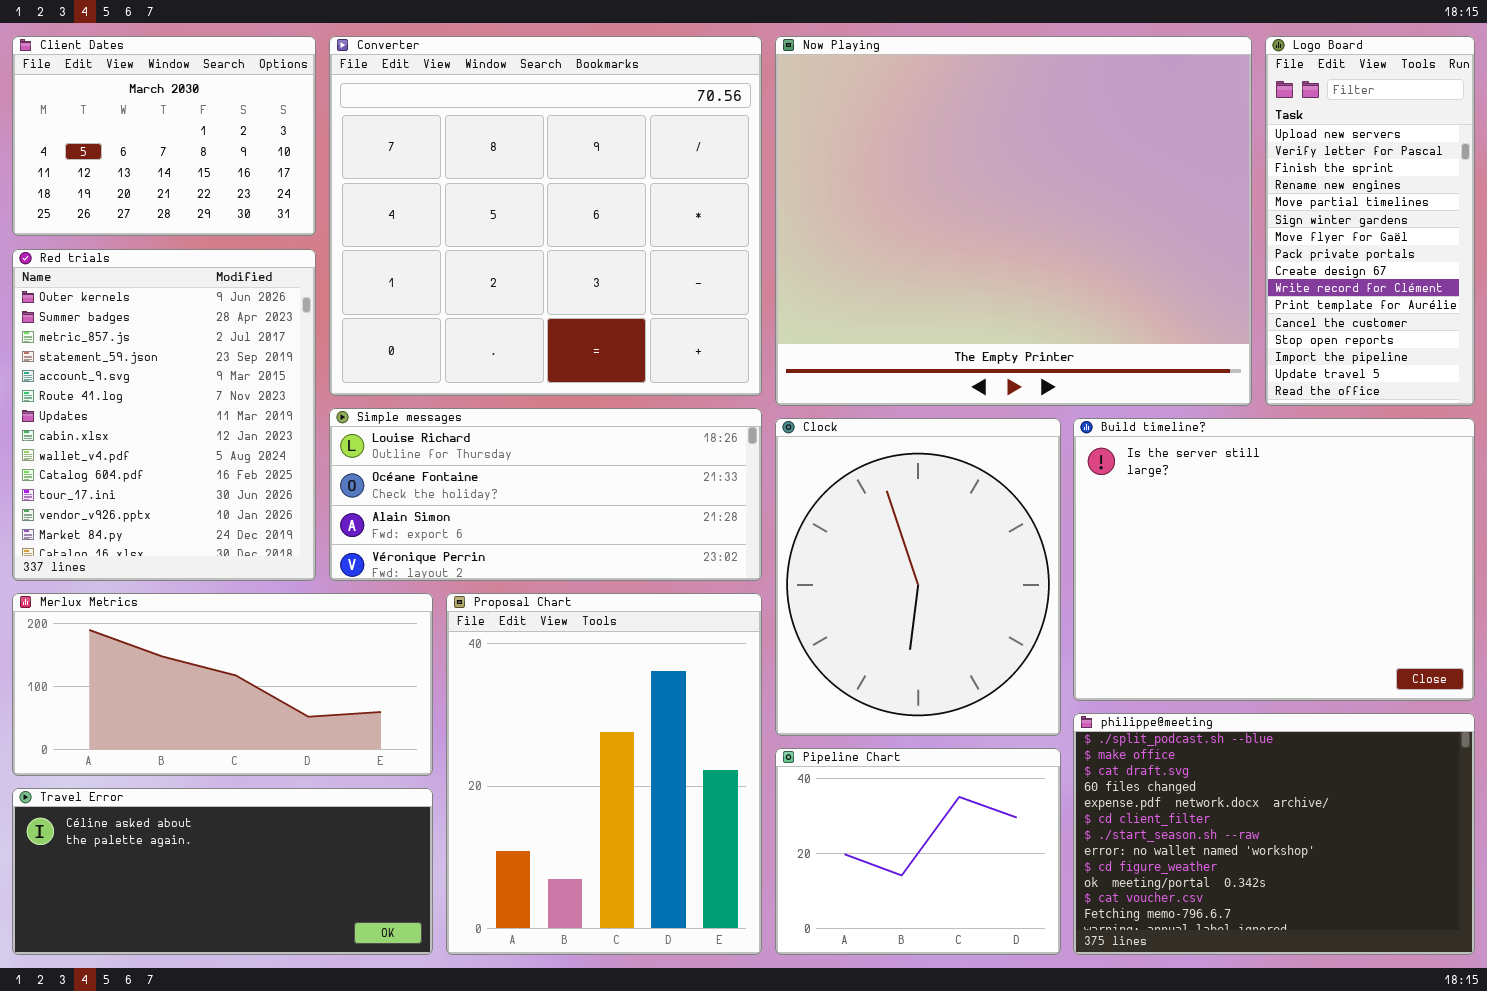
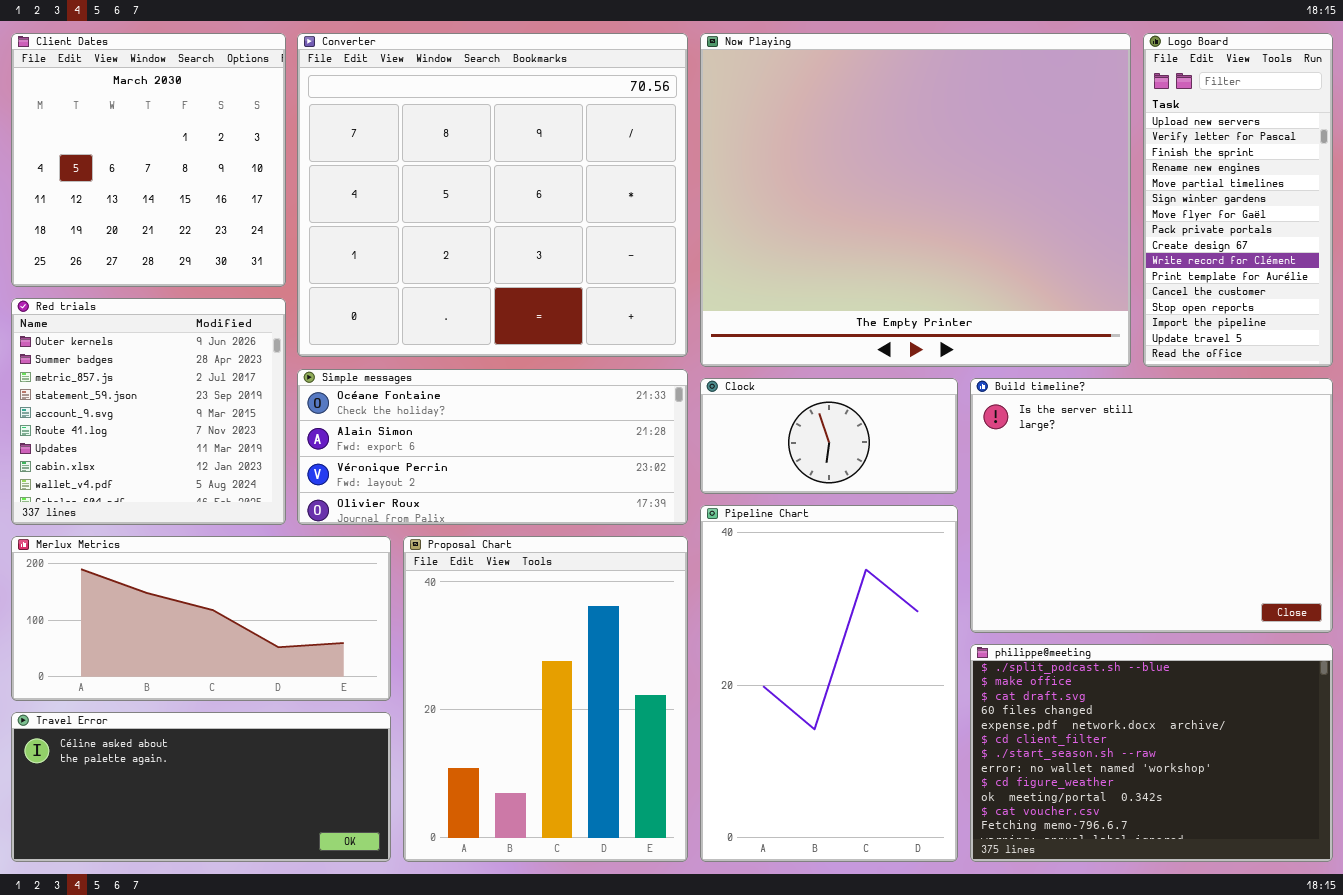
Client Dates: [12,36,316,236] -> [11,33,286,287], resized
Red trials: [12,249,316,581] -> [11,298,286,525], resized
Simple messages: [329,408,762,581] -> [297,369,688,525], scrolled down 1 row
Clock: [775,418,1061,736] -> [700,378,958,494], resized
Pipeline Chart: [775,748,1061,955] -> [700,505,958,862], resized

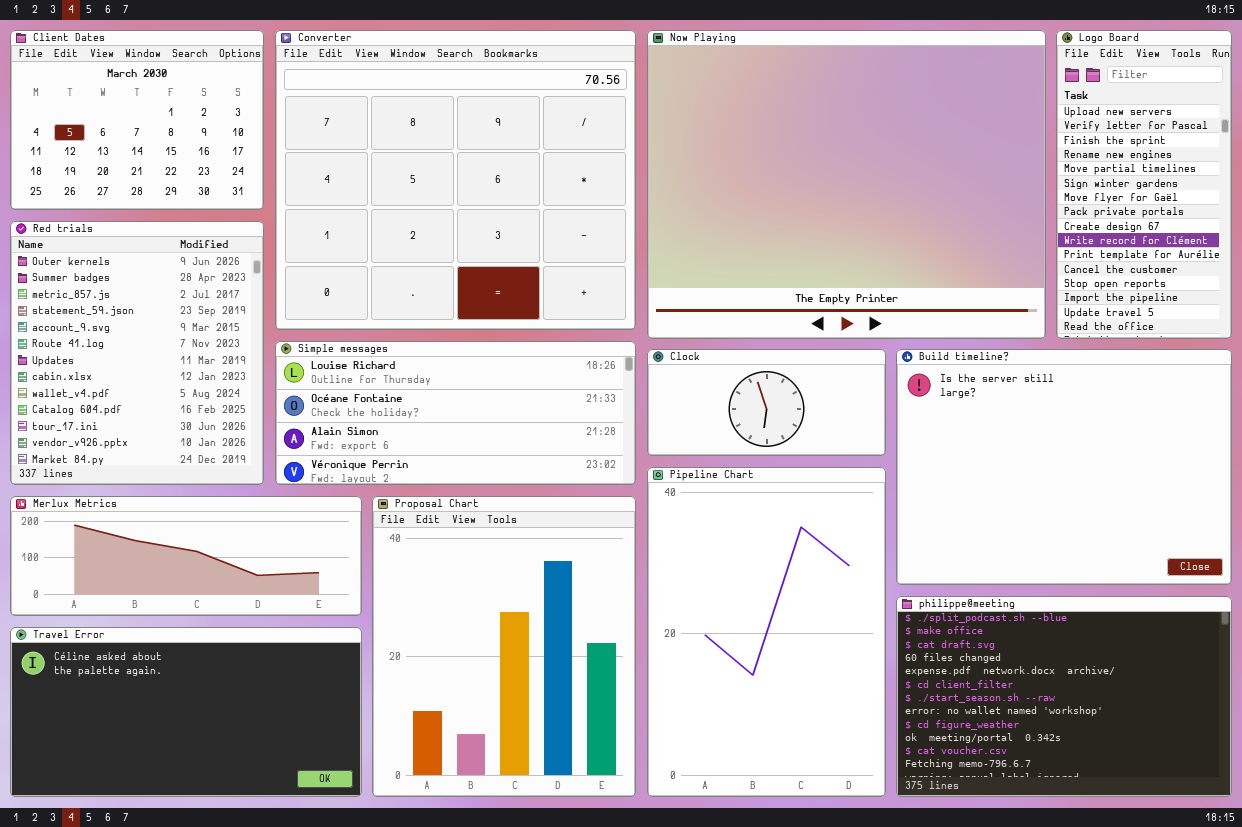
Client Dates: [11,33,286,287] -> [10,30,264,210], resized
Red trials: [11,298,286,525] -> [10,221,264,485], resized
Simple messages: [297,369,688,525] -> [275,341,636,485], scrolled up 1 row
Merlux Metrics: [11,536,391,701] -> [10,496,362,616], resized
Travel Error: [11,712,391,862] -> [10,627,362,797], resized

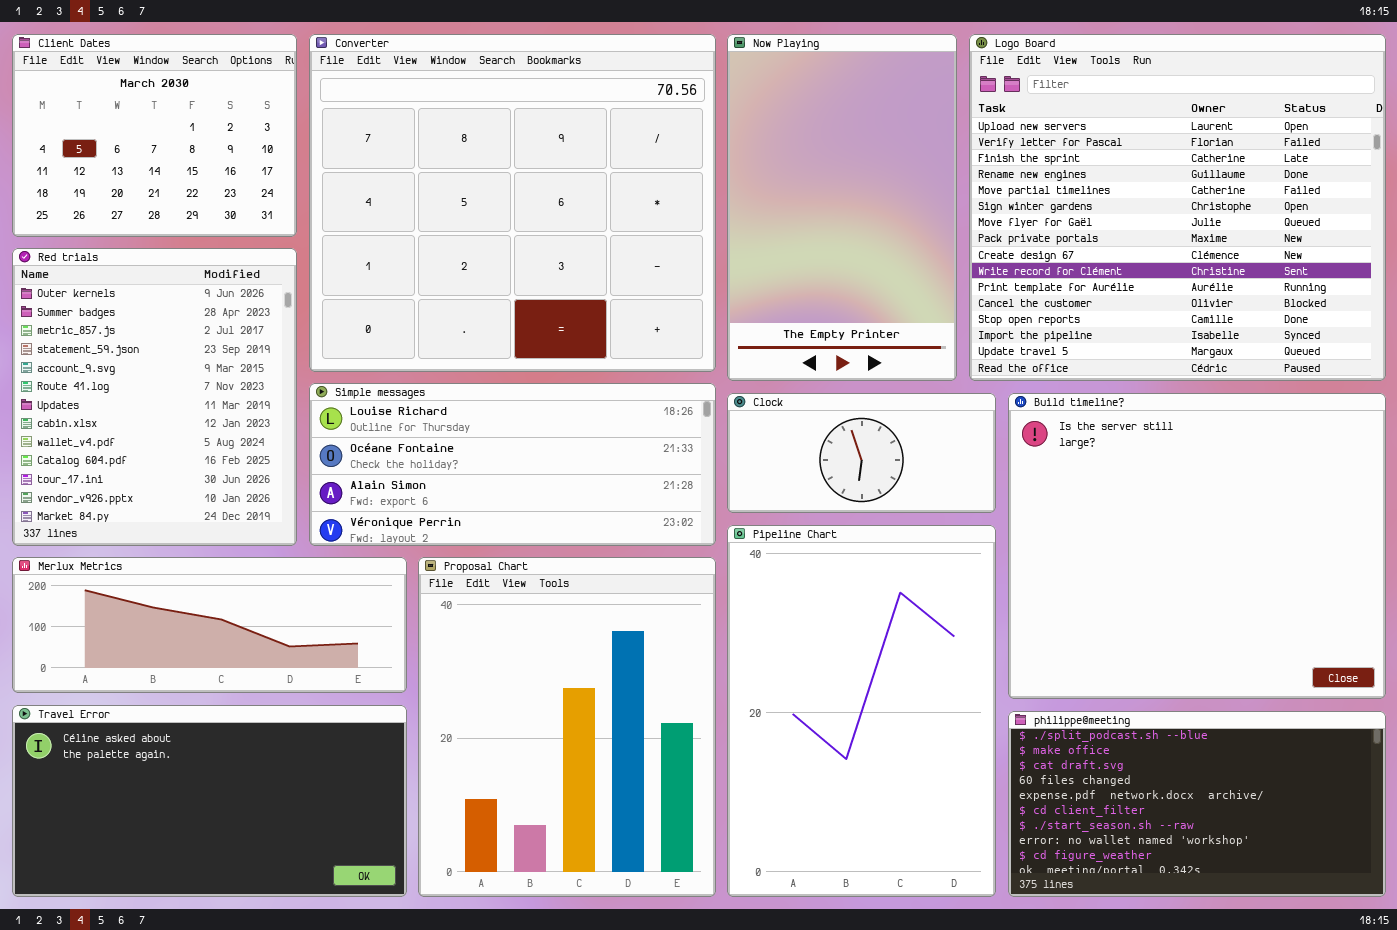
Now Playing: [647,30,1046,339] -> [727,34,957,381], resized
Logo Board: [1056,30,1232,339] -> [969,34,1386,381], resized
Build timeline?: [896,349,1232,585] -> [1008,393,1386,699], resized
philippe@meeting: [896,596,1232,797] -> [1008,711,1386,897], resized

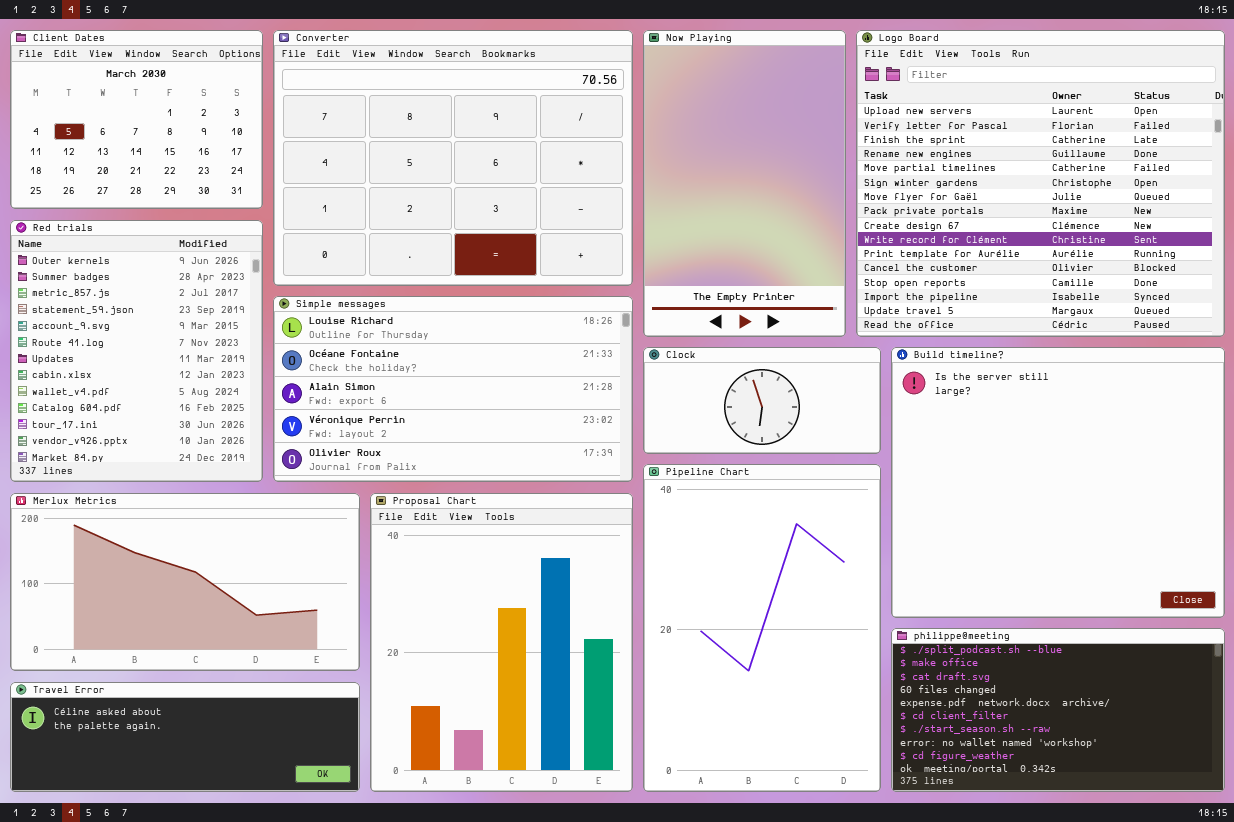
Converter: [309,34,716,372] -> [273,30,633,286], resized
Simple messages: [309,383,716,546] -> [273,296,633,482], resized
Merlux Metrics: [12,557,407,693] -> [10,493,360,671], resized
Travel Error: [12,705,407,897] -> [10,682,360,792], resized

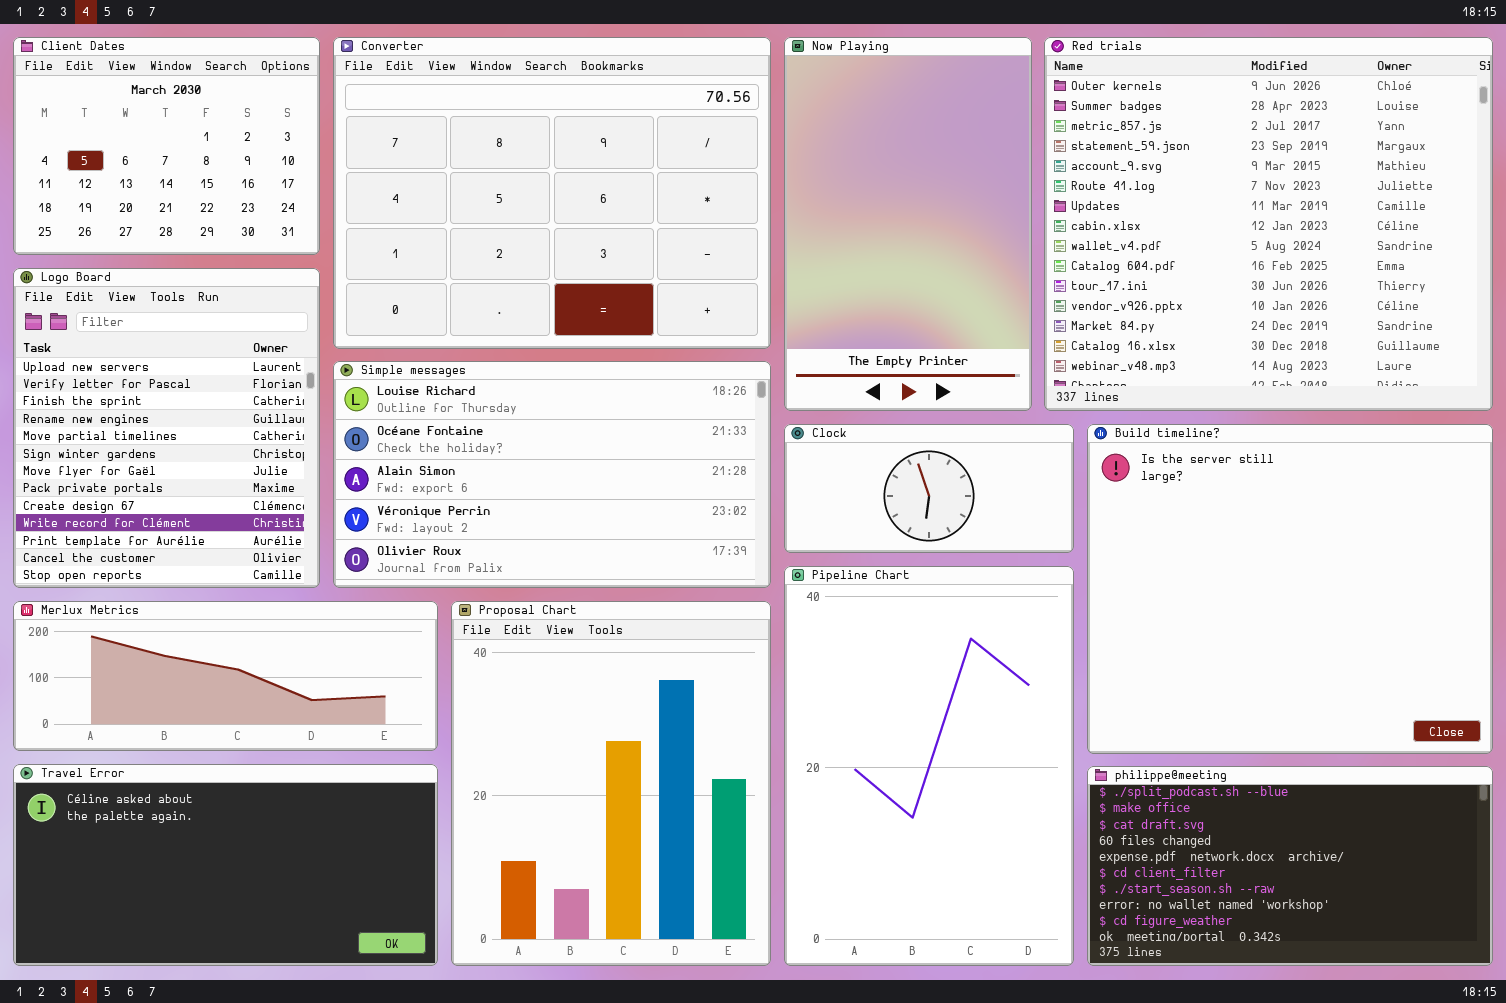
Logo Board: [856,30,1225,337] -> [13,268,320,588], moved, resized
Red trials: [10,220,263,482] -> [1044,37,1493,411], moved, resized
Merlux Metrics: [10,493,360,671] -> [13,601,438,751], resized
Travel Error: [10,682,360,792] -> [13,764,438,966], resized

